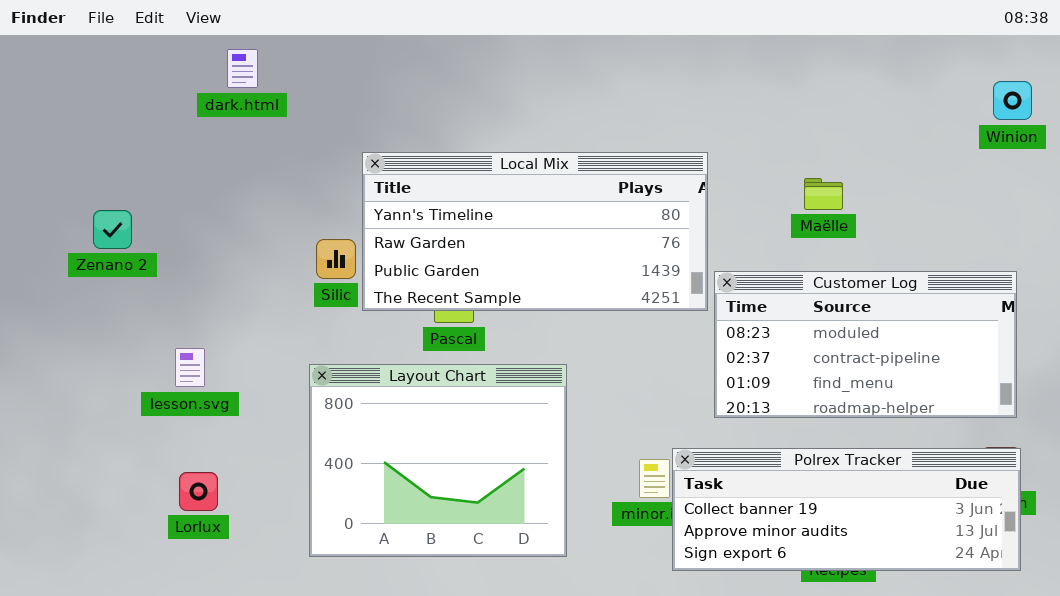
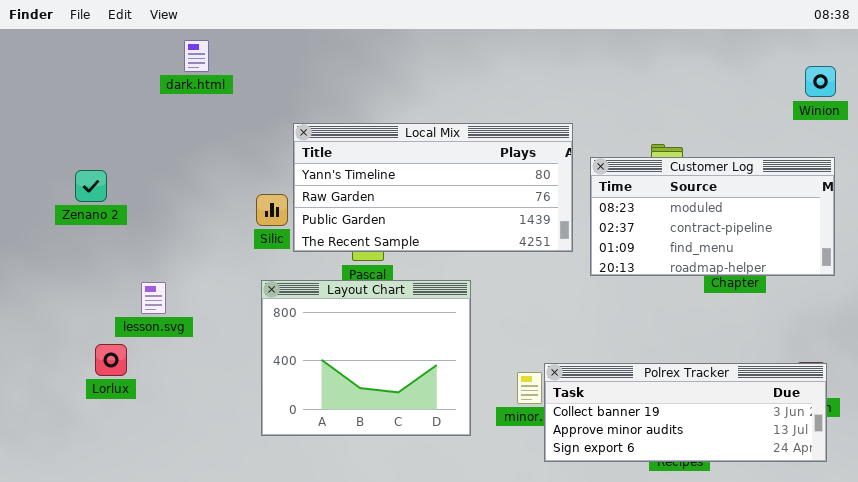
Customer Log: [714,271,1017,418] -> [590,157,835,276], moved
Layout Chart: [309,364,567,557] -> [261,280,471,436], moved
Lorlux: [179,472,218,511] -> [95,344,127,376], moved

